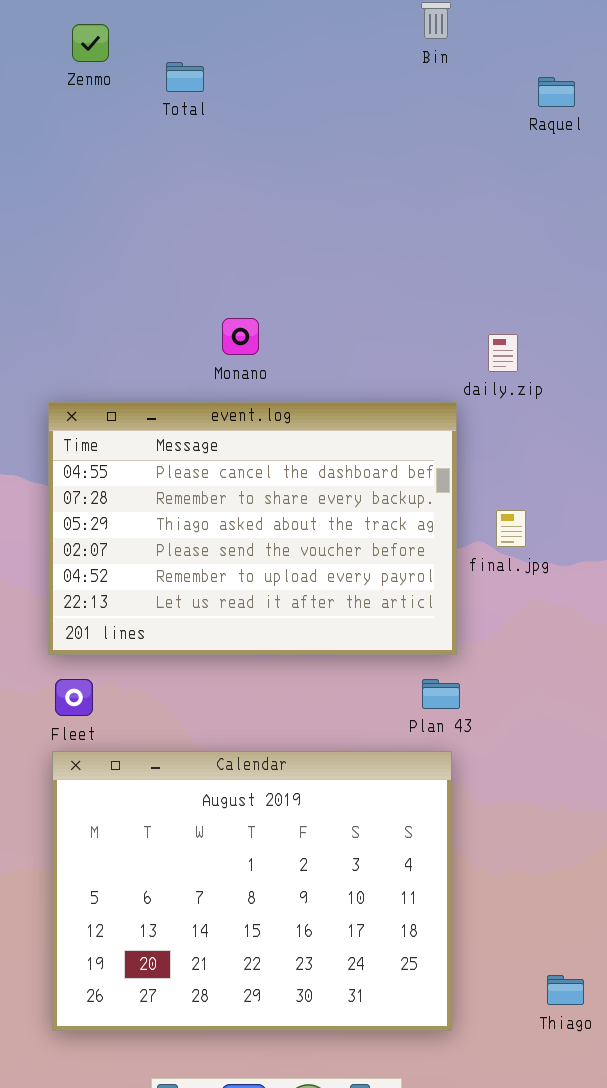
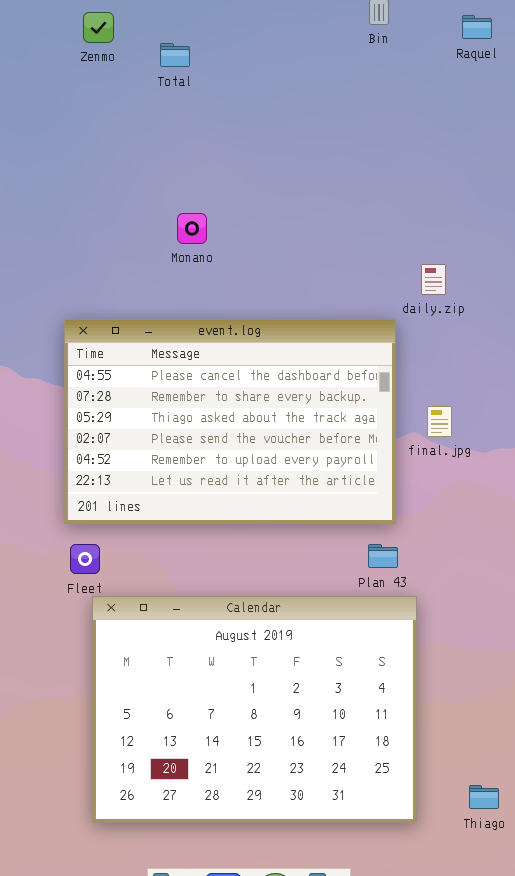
Raquel: [538,77,575,107] -> [462,15,492,39], moved
Monano: [222,318,259,355] -> [177,213,207,244], moved
Calendar: [52,751,452,1031] -> [92,596,417,823], moved

